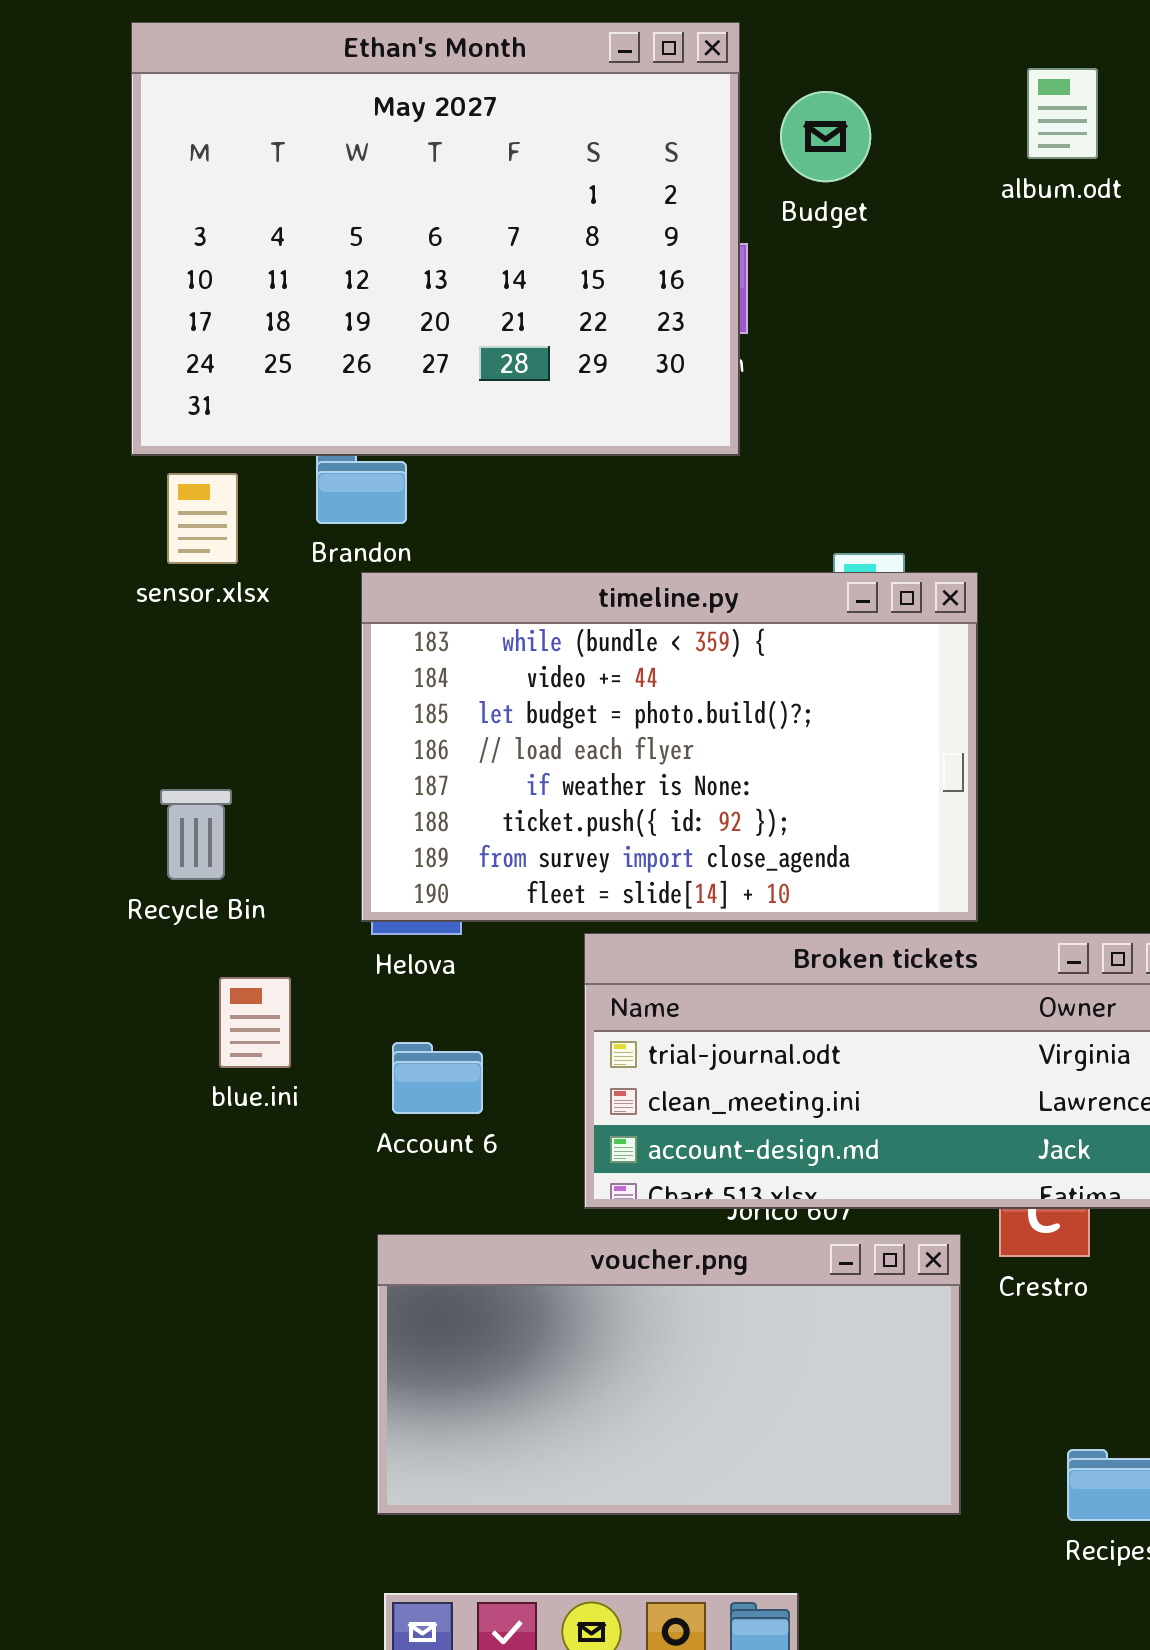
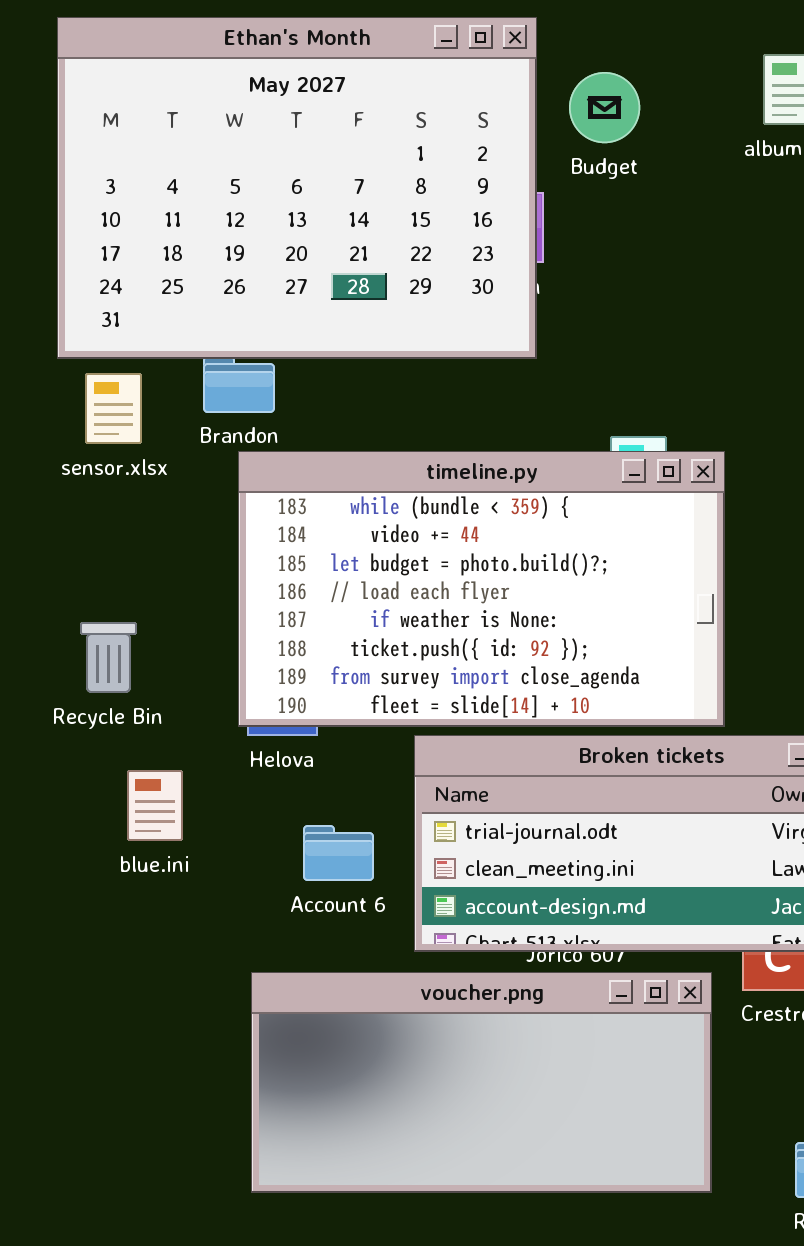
Account 6: [392,1042,483,1114] -> [303,825,374,881], moved

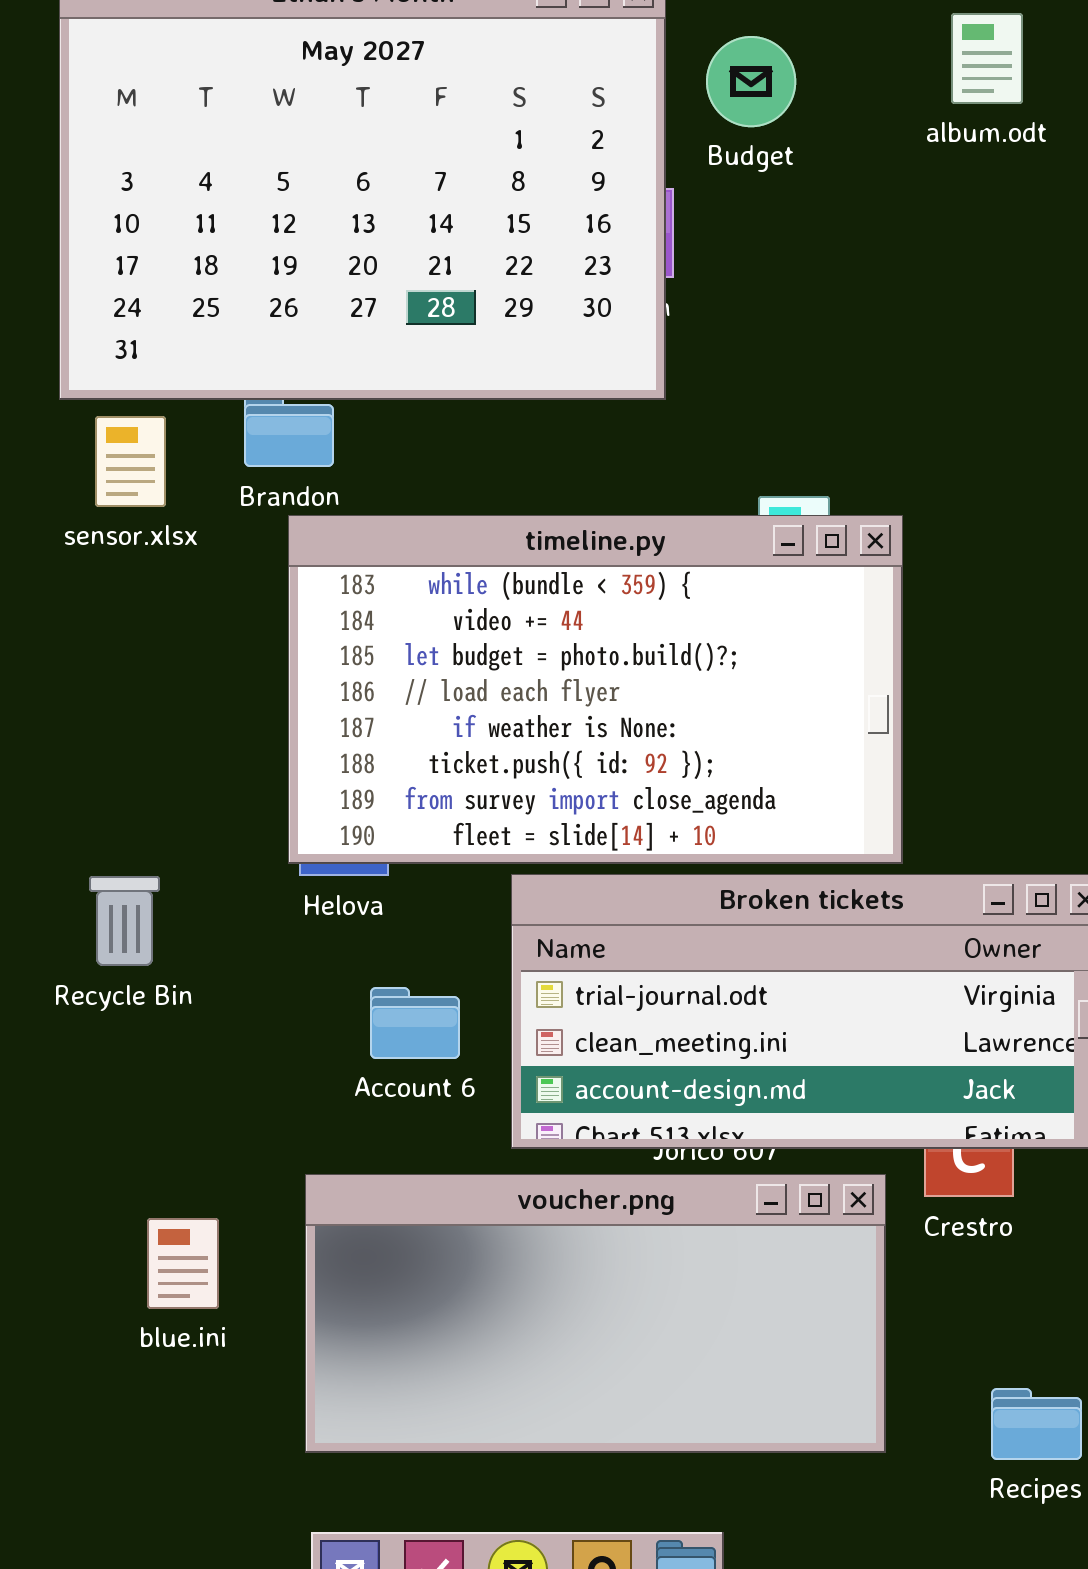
Recycle Bin: [80,622,137,693] -> [89,876,160,966], moved
blue.ini: [127,770,183,841] -> [147,1218,219,1309], moved

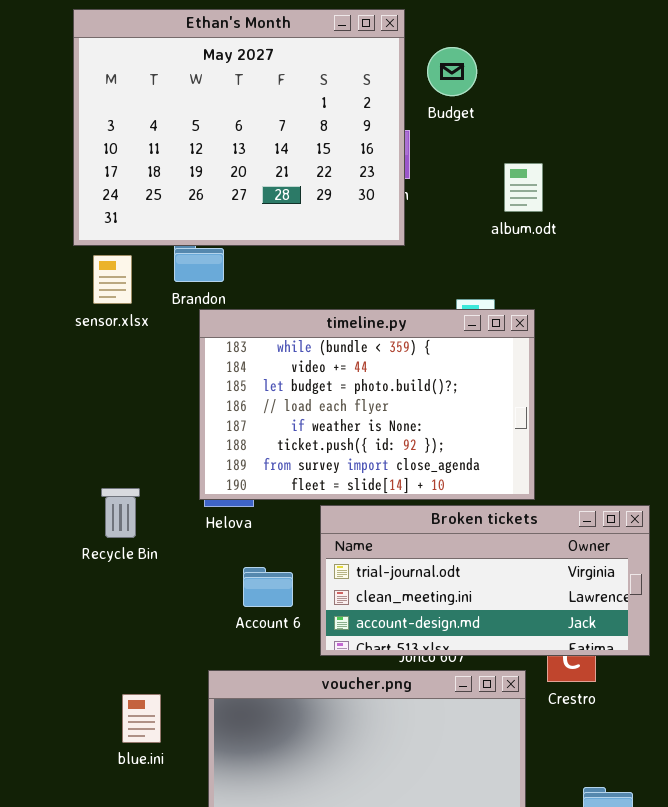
album.odt: [951,13,1023,104] -> [504,163,543,212], moved
Recycle Bin: [89,876,160,966] -> [101,488,140,538], moved

